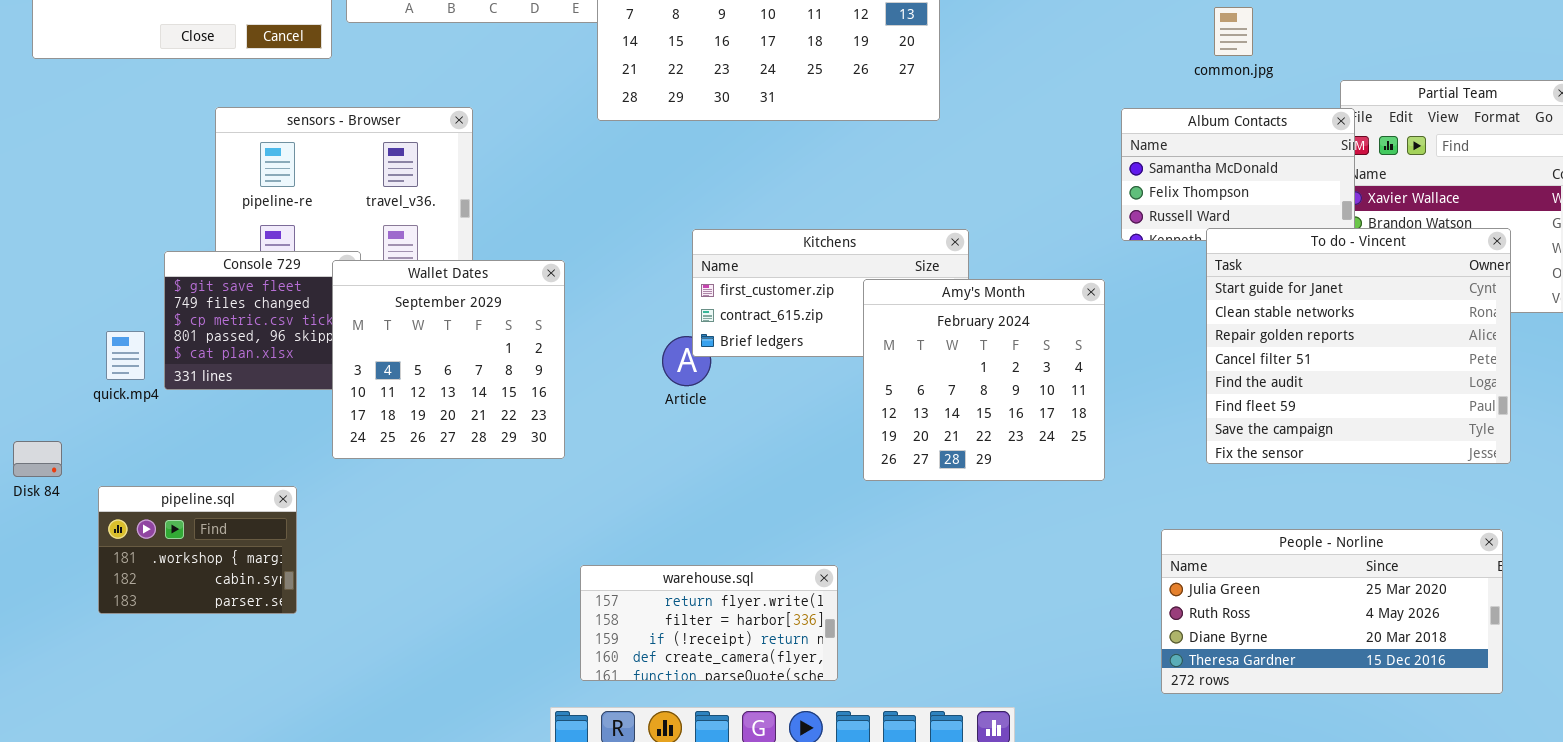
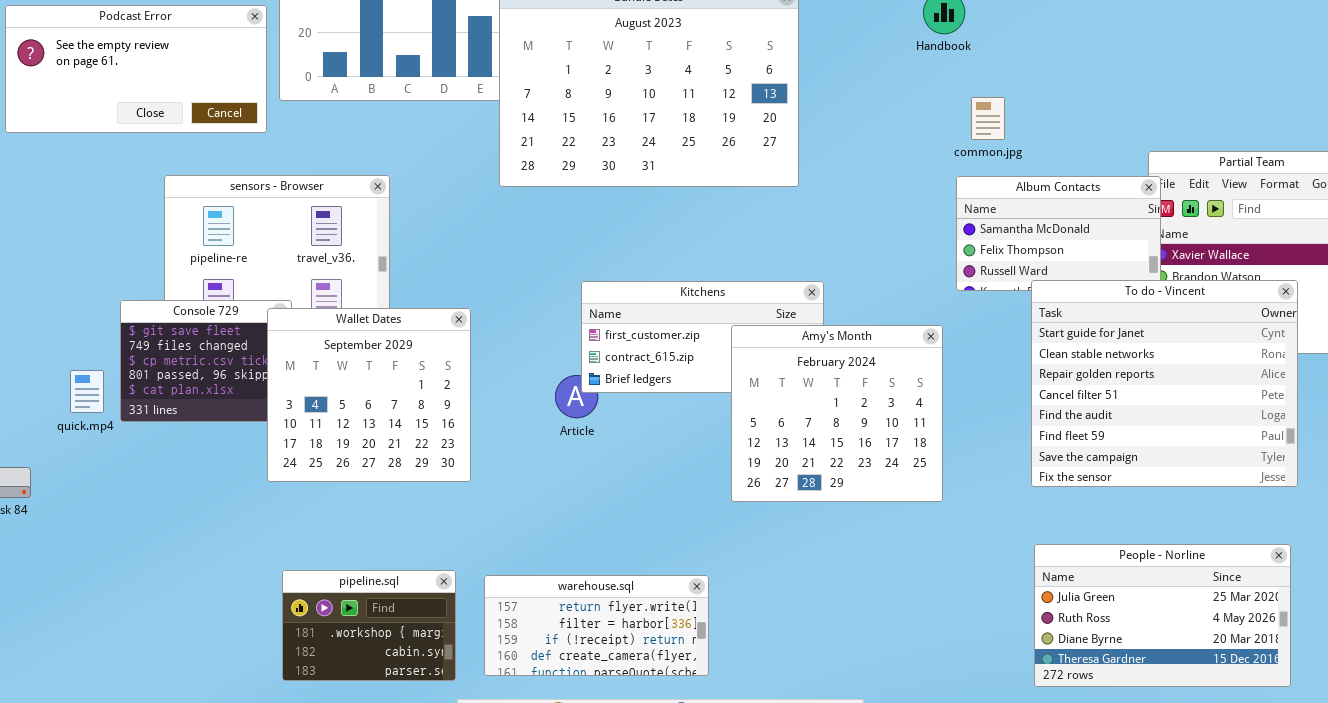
common.jpg: [1214,7,1253,56] -> [971,97,1005,140], moved
pipeline.sql: [98,486,297,614] -> [282,570,456,681], moved
People - Norline: [1161,529,1503,694] -> [1034,544,1291,687], resized

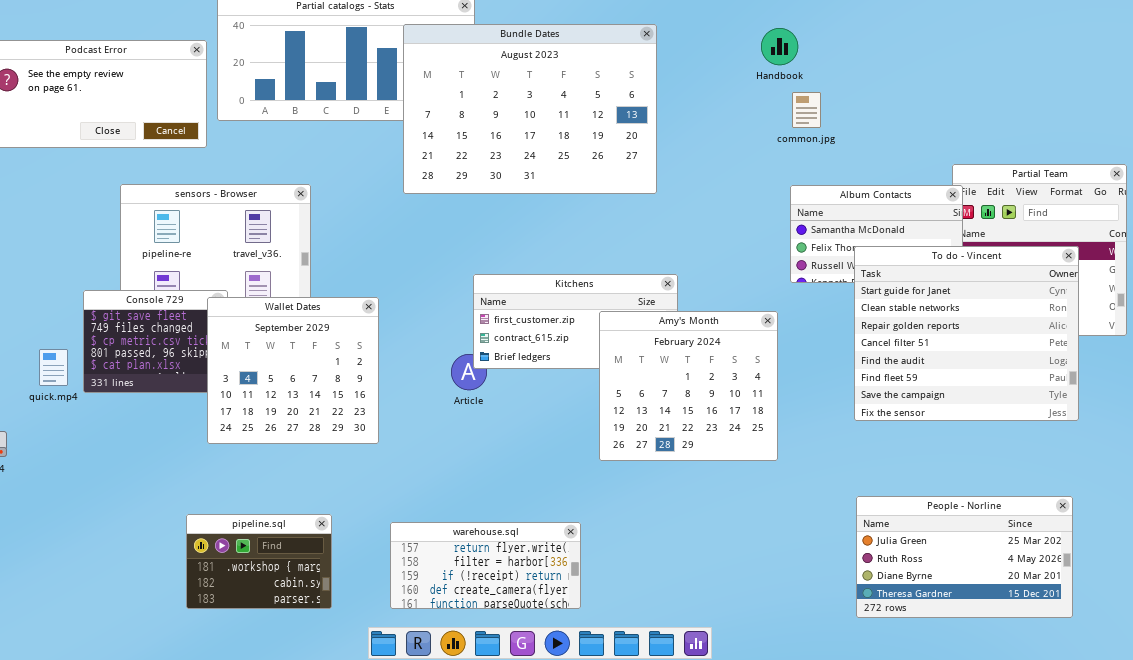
common.jpg: [971,97,1005,140] -> [792,92,821,128], moved
To do - Vincent: [1031,280,1298,487] -> [854,246,1079,421], moved
pipeline.sql: [282,570,456,681] -> [186,514,332,609], moved

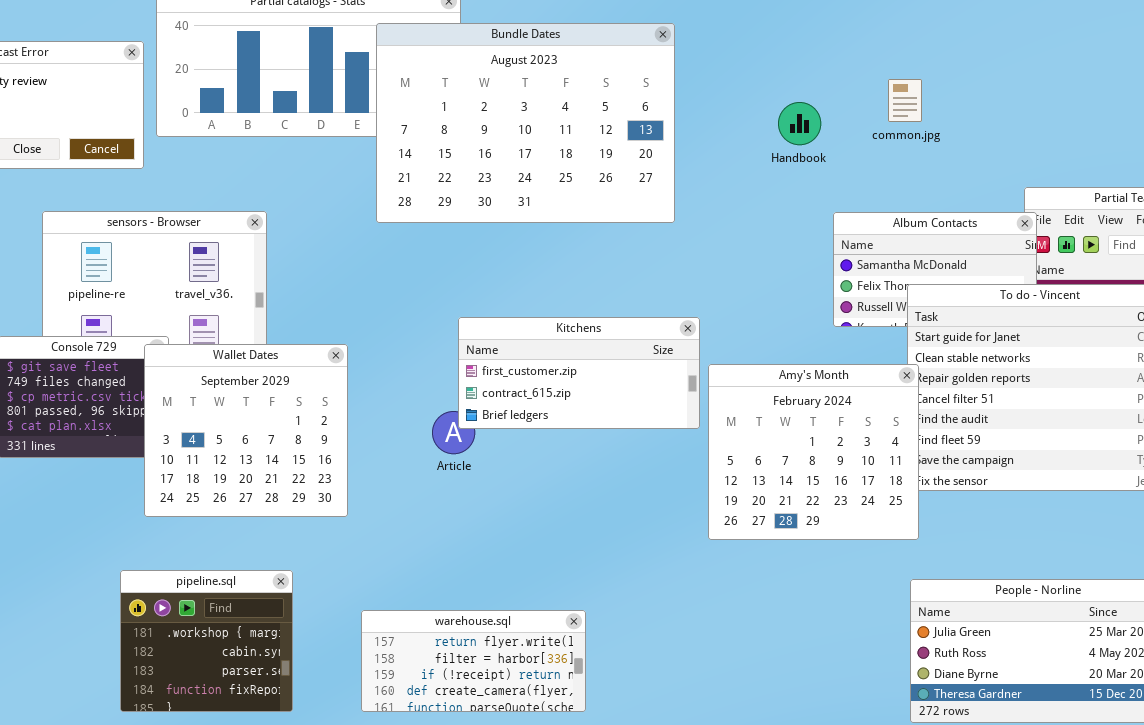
Handbook: [761,28,798,65] -> [778,102,821,145], moved
common.jpg: [792,92,821,128] -> [888,79,922,122], moved
Amy's Month: [599,311,778,461] -> [708,364,919,540], moved
pipeline.sql: [186,514,332,609] -> [120,570,293,712], resized

